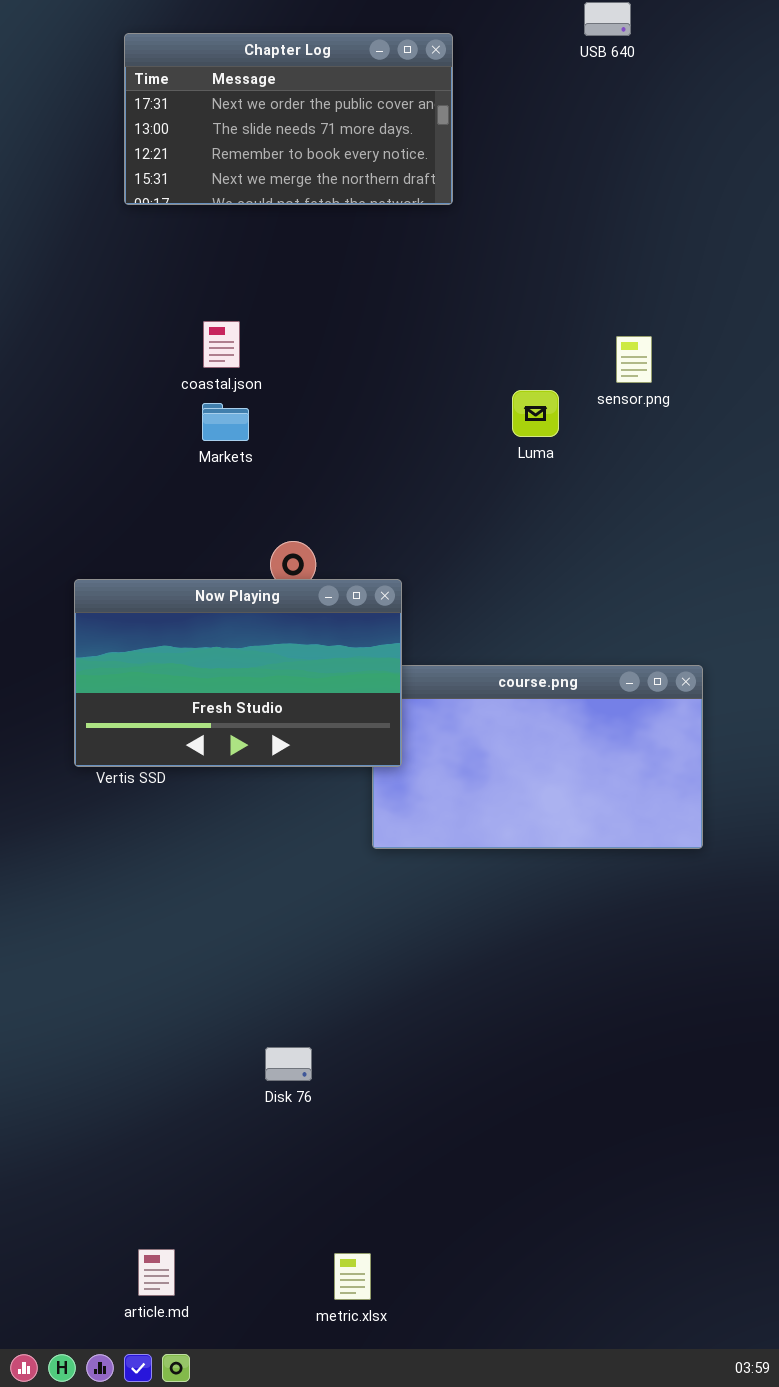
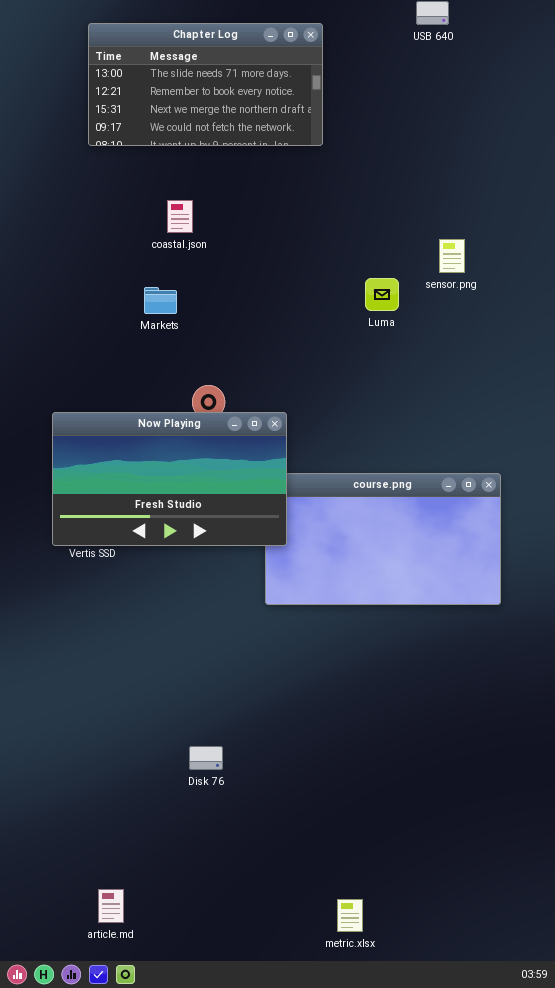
Chapter Log: [124,33,453,205] -> [88,23,323,146], scrolled down 1 row
coastal.json: [203,321,240,368] -> [167,200,193,233], moved
metric.xlsx: [334,1253,371,1300] -> [337,899,363,932], moved

